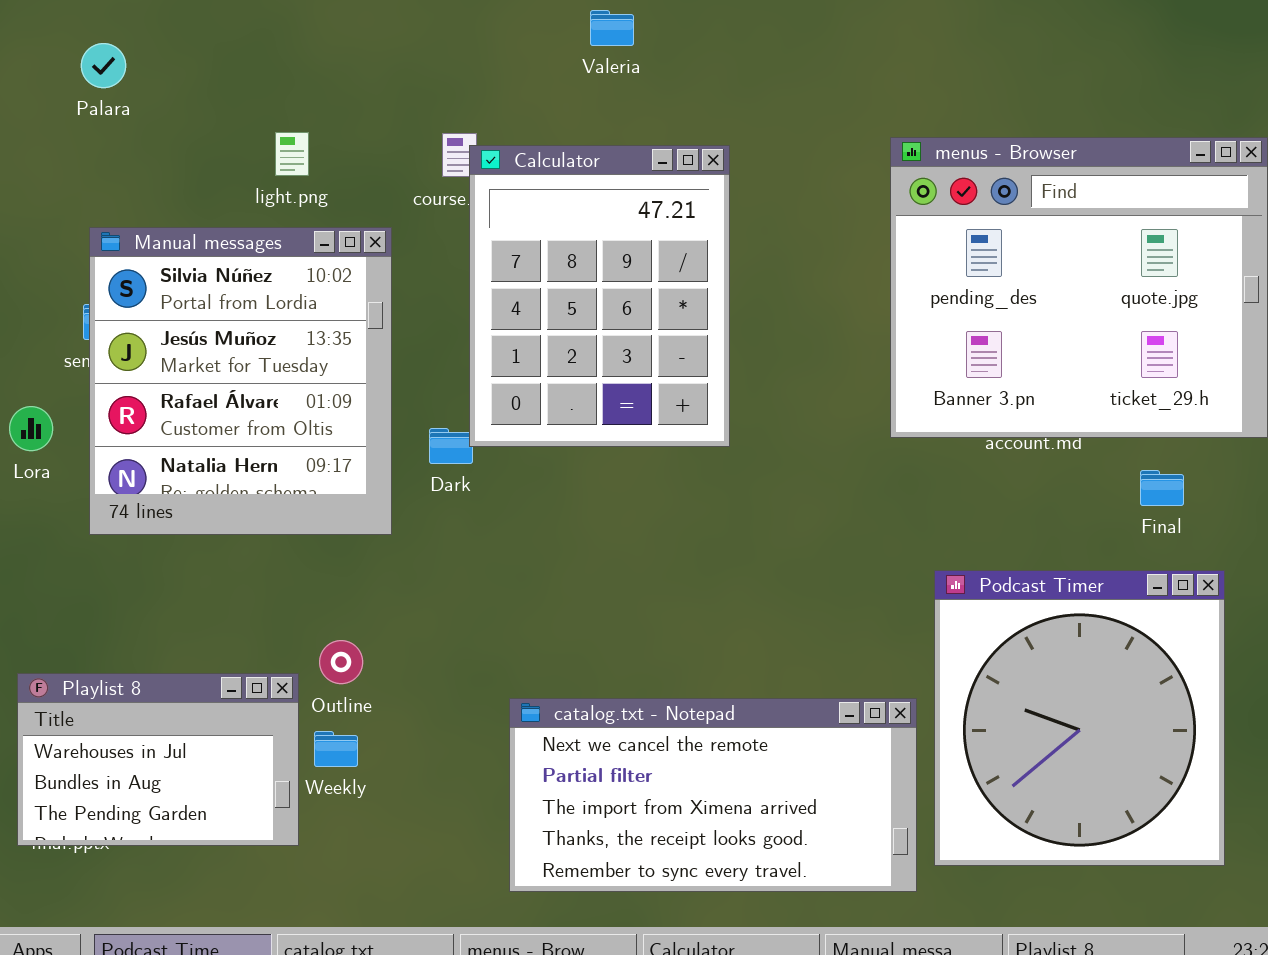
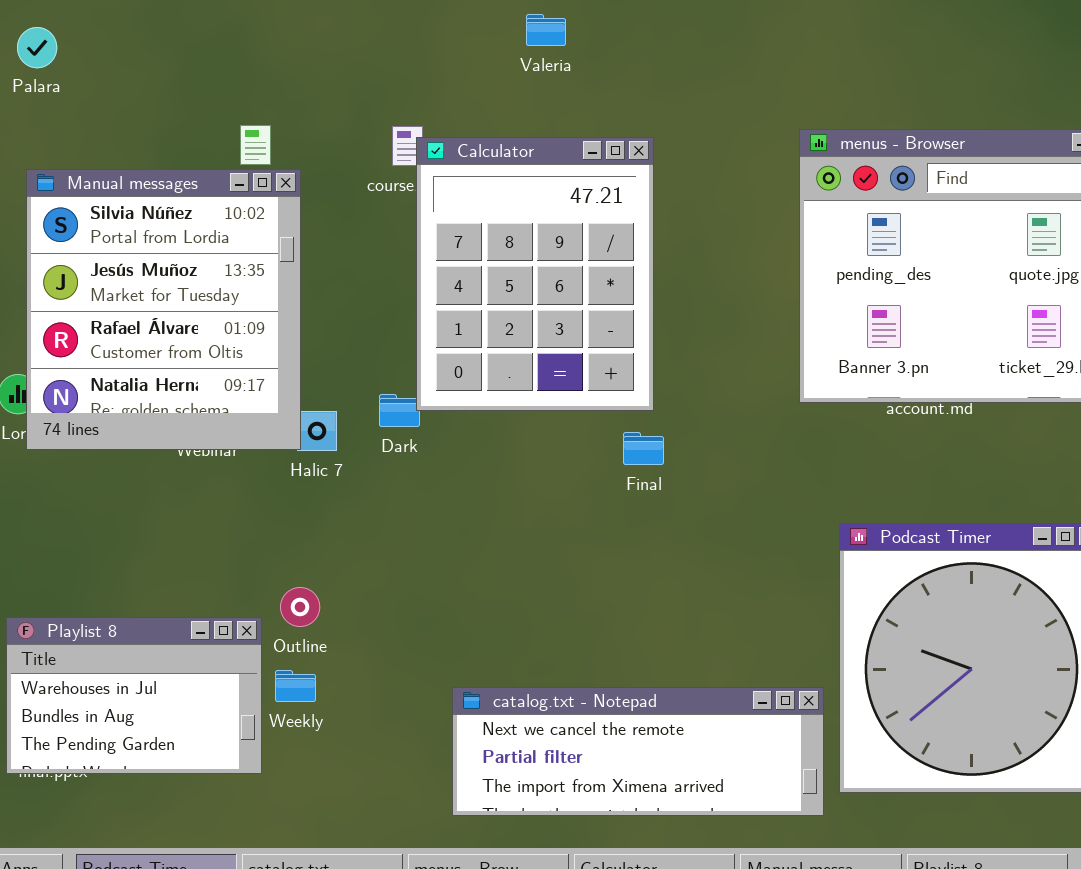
Palara: [81,43,126,88] -> [17,27,57,68], moved
Manual messages: [89,227,392,535] -> [26,169,301,450], moved
Final: [1140,470,1184,506] -> [623,432,664,465], moved
catalog.txt - Notepad: [509,698,917,892] -> [452,687,824,816], resized

